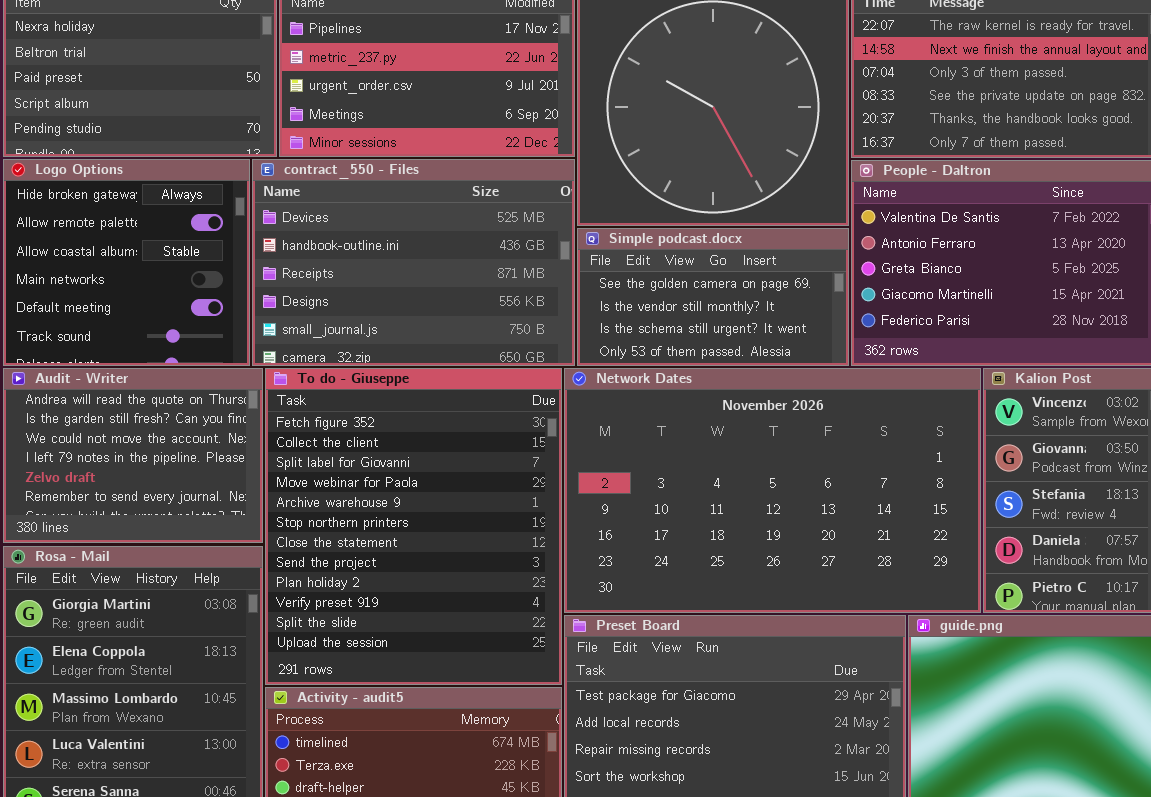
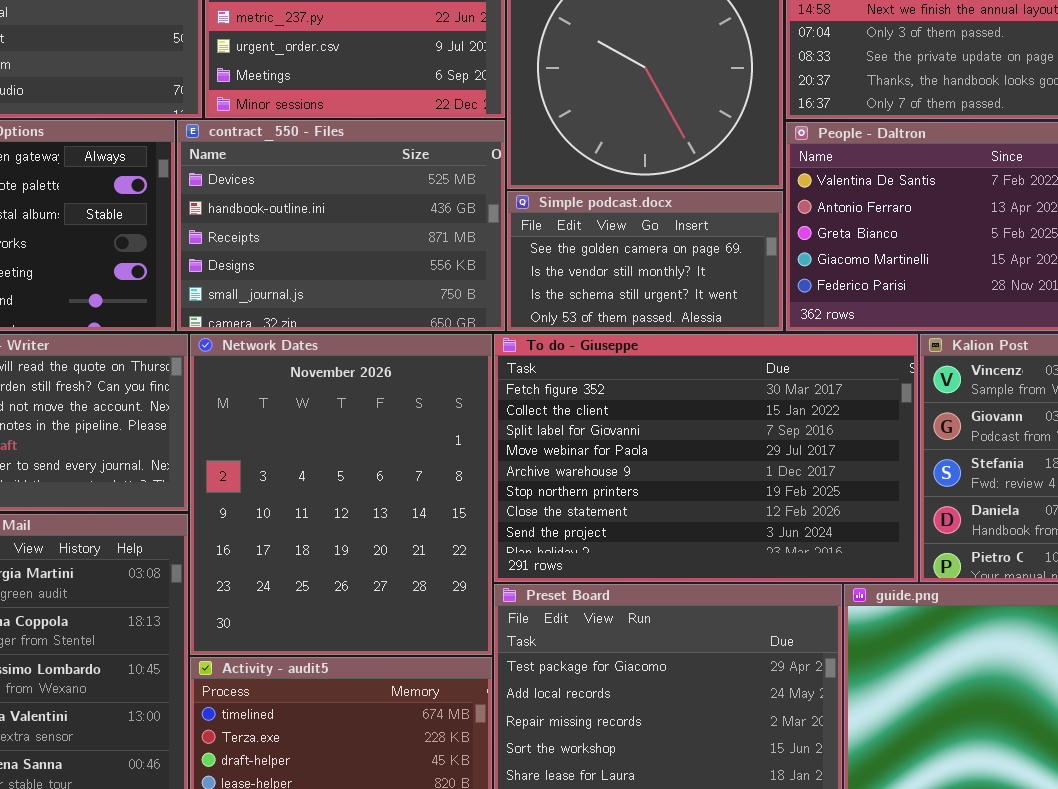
To do - Giuseppe: [265,368,562,685] -> [494,334,918,582], moved, resized
Network Dates: [564,368,981,613] -> [190,334,492,655], moved, resized

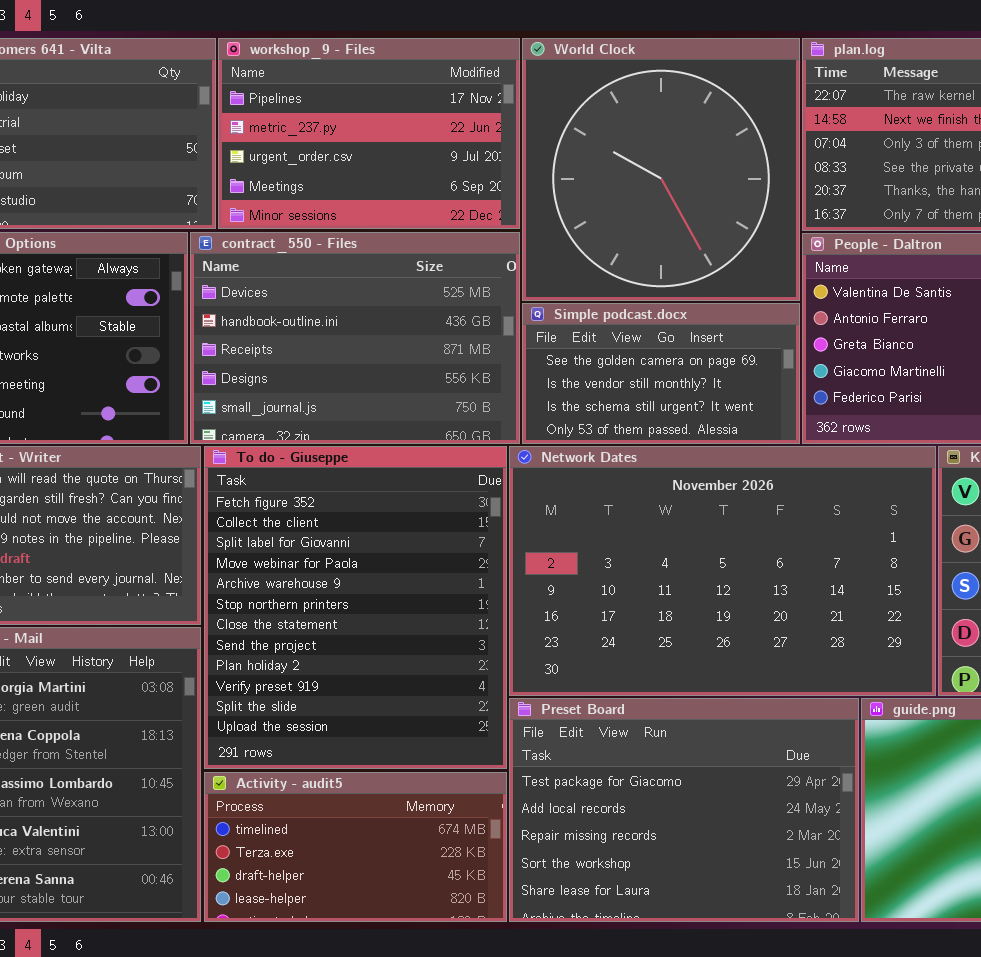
Network Dates: [190,334,492,655] -> [509,446,936,696], moved, resized
To do - Giuseppe: [494,334,918,582] -> [204,446,507,769], moved, resized

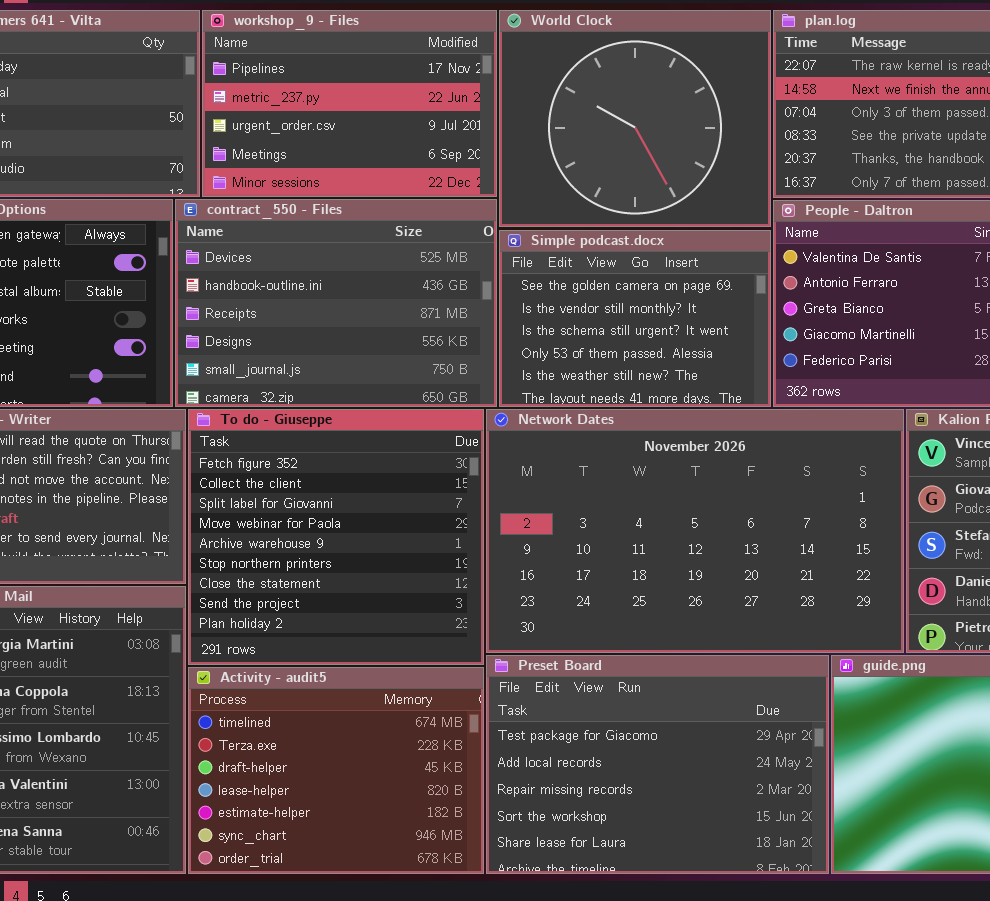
World Clock: [522,38,800,301] -> [499,10,771,227], resized
Simple podcast.docx: [522,303,800,444] -> [499,230,771,407], resized
To do - Giuseppe: [204,446,507,769] -> [188,409,484,665], resized
Activity - audit5: [204,772,507,922] -> [188,667,484,874], resized

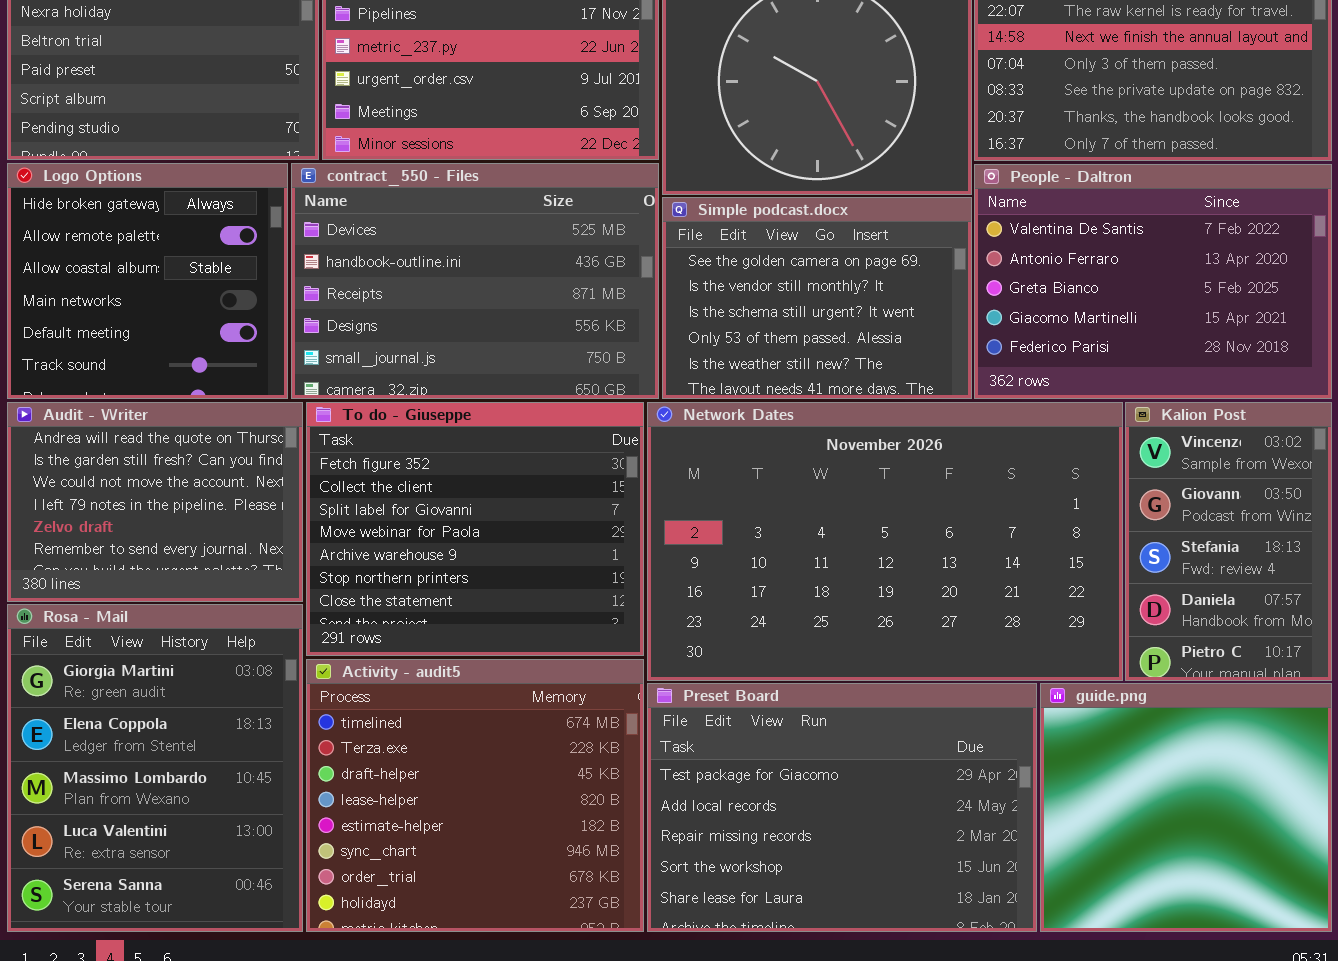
To do - Giuseppe: [188,409,484,665] -> [306,402,644,656], resized
Activity - audit5: [188,667,484,874] -> [306,659,644,932], resized

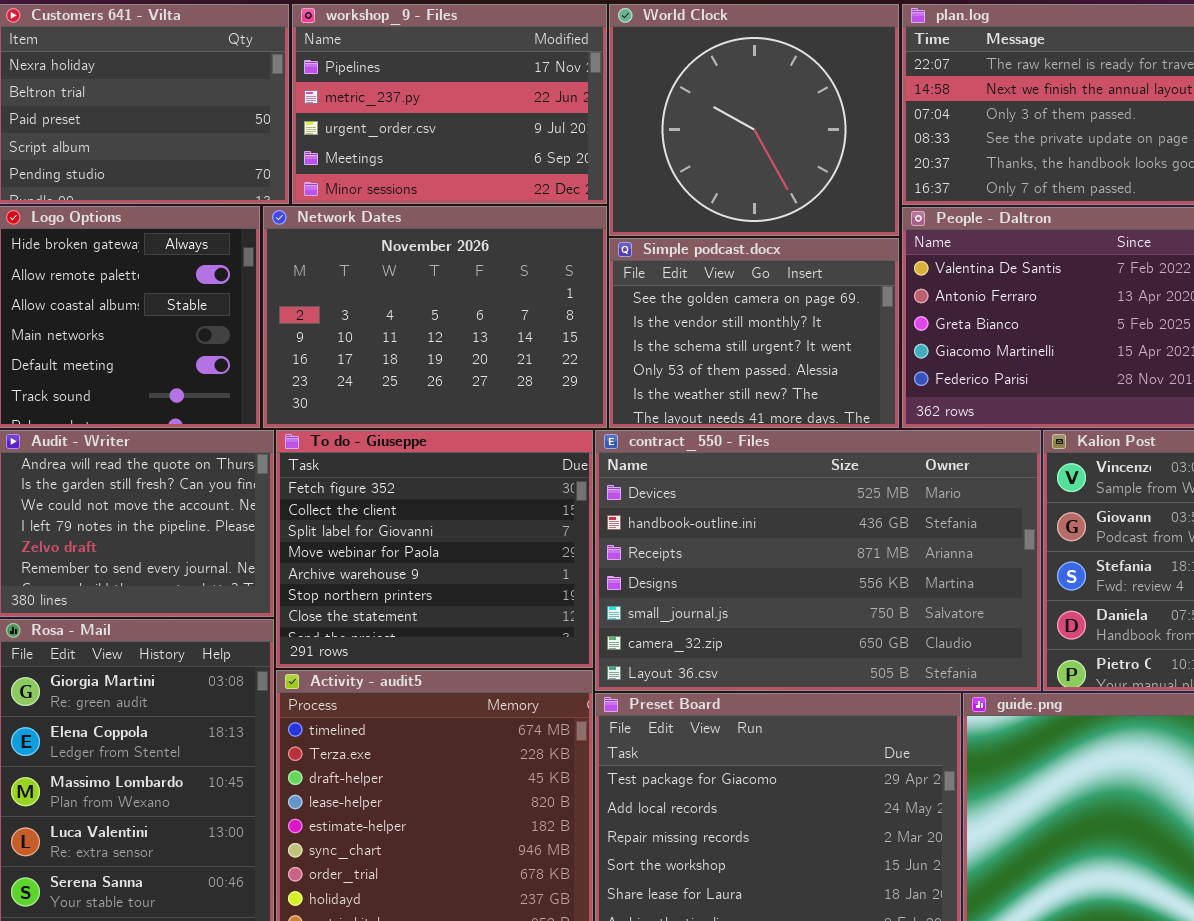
contract_550 - Files: [291,163,659,399] -> [595,430,1041,691], moved, resized
Network Dates: [647,402,1123,681] -> [263,206,607,428], moved, resized

